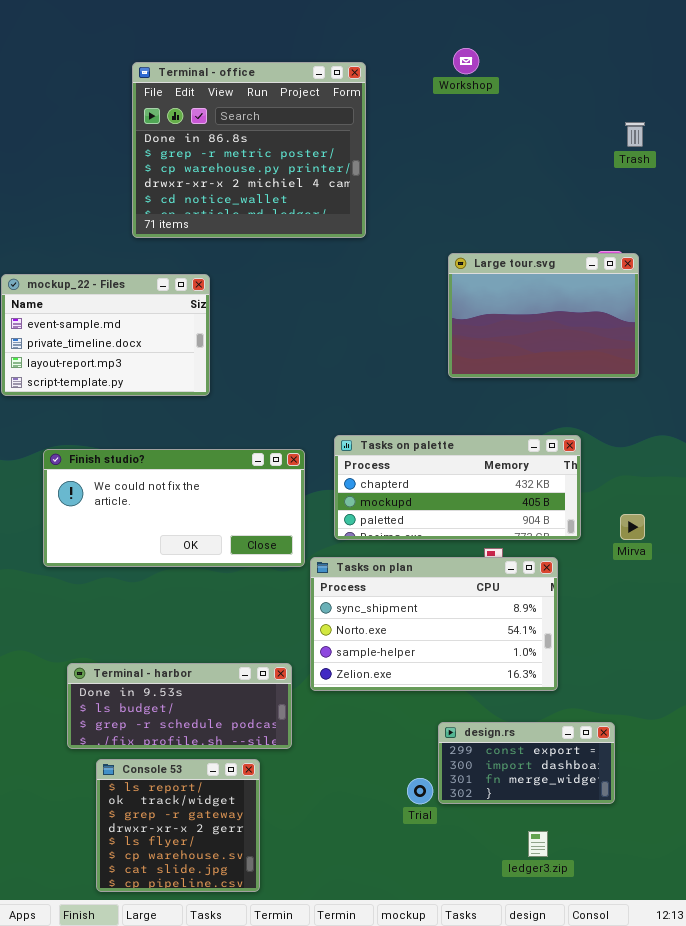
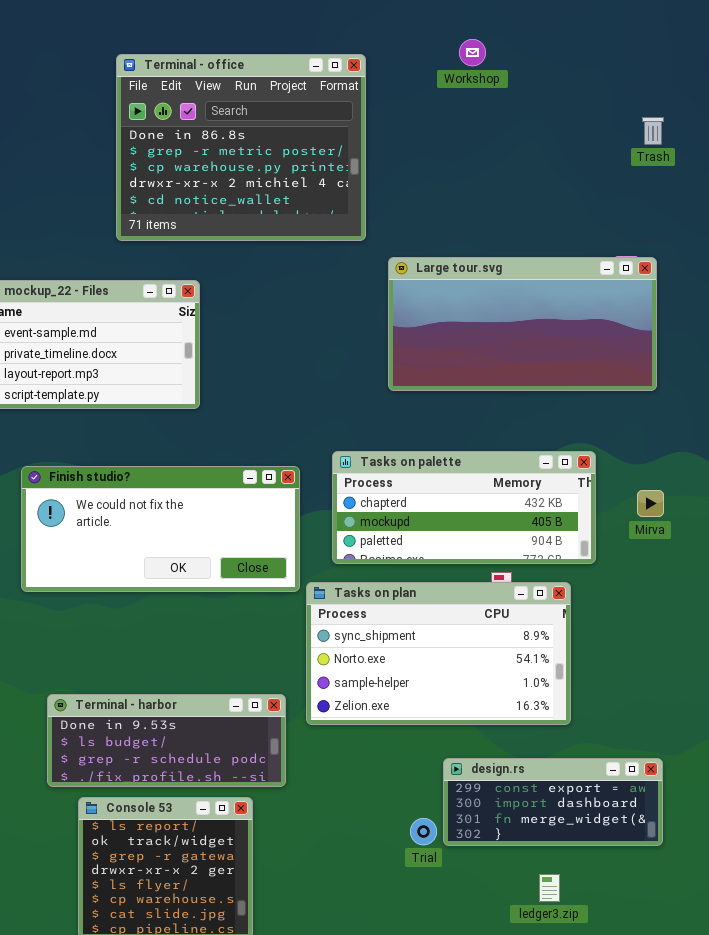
Large tour.svg: [448,253,639,378] -> [388,257,657,391], resized
Mirva: [620,514,645,540] -> [637,490,664,517], moved
design.rs: [438,722,615,804] -> [443,758,663,846], resized

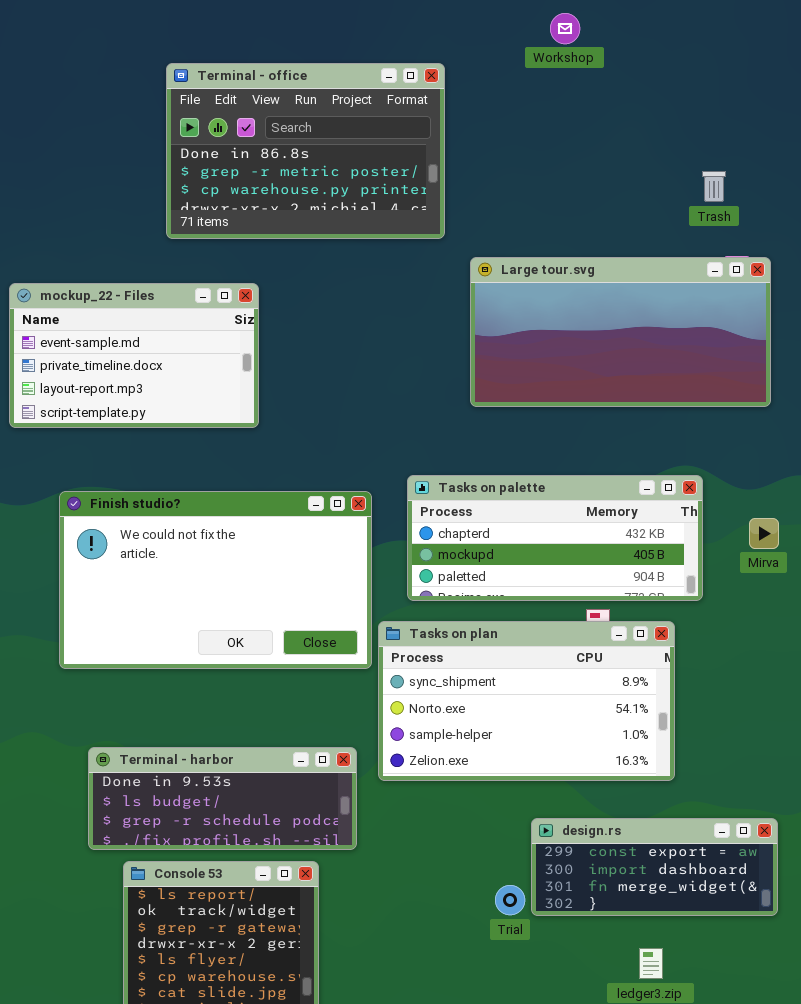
Terminal - office: [116,54,366,241] -> [166,63,445,239], resized
Trash: [642,117,664,145] -> [702,171,726,202], moved
Finish studio?: [21,466,300,592] -> [59,491,372,669], resized

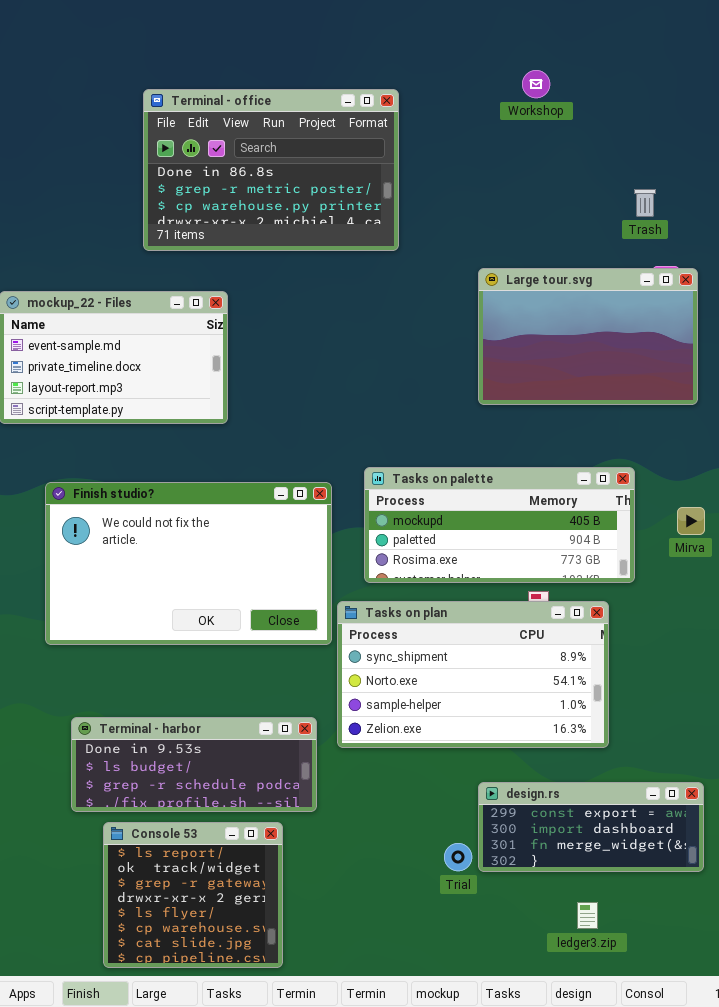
Workshop: [550,13,580,44] -> [522,70,550,98], moved
Large tour.svg: [470,257,771,407] -> [478,268,698,405], resized
Tasks on palette: [407,475,703,601] -> [364,467,635,583], scrolled down 1 row

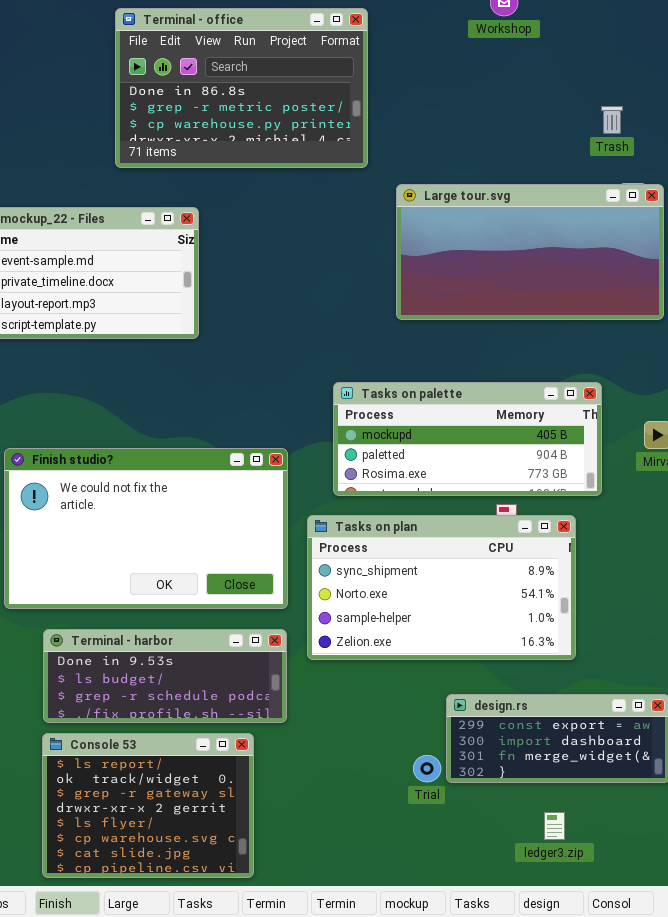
Large tour.svg: [478,268,698,405] -> [396,184,664,320], resized
Finish studio?: [45,482,332,645] -> [4,448,288,609], moved
Console 53: [103,822,283,968] -> [42,733,254,878], resized

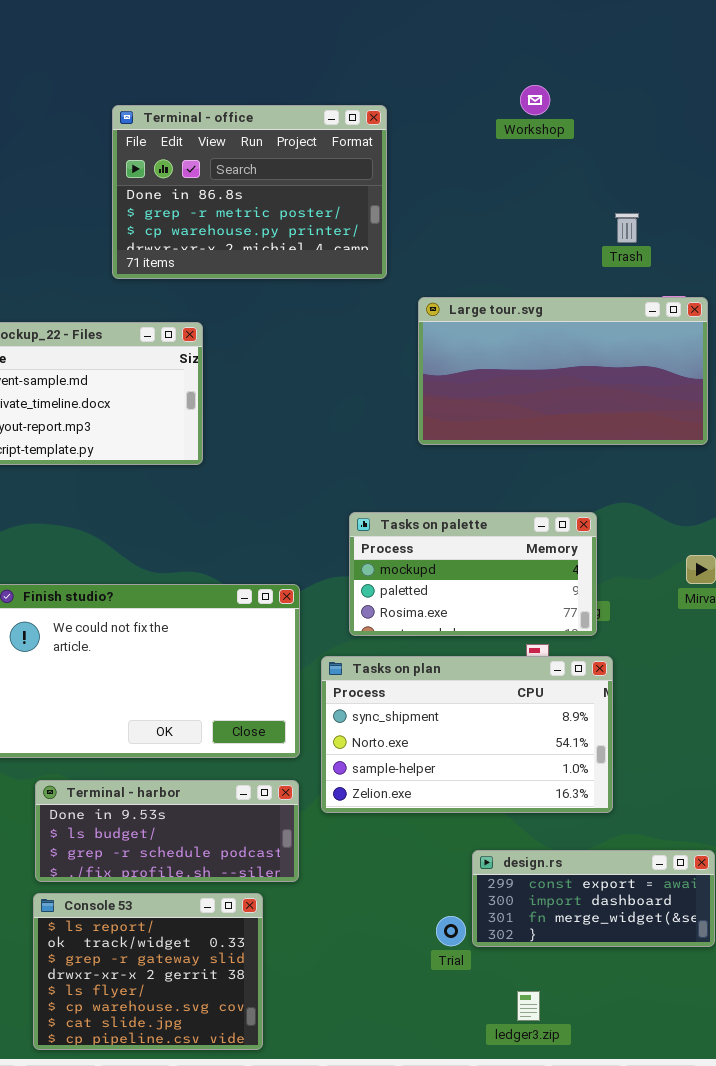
Trash: [601,106,623,134] -> [615,213,639,243], moved
Tasks on palette: [333,382,602,496] -> [349,512,597,636], resized
ledger3.zip: [544,812,565,840] -> [517,991,540,1021], moved

